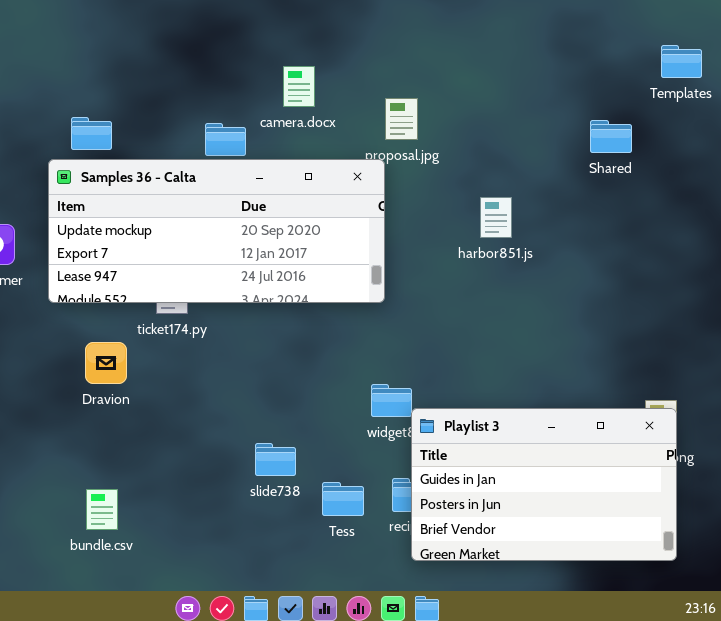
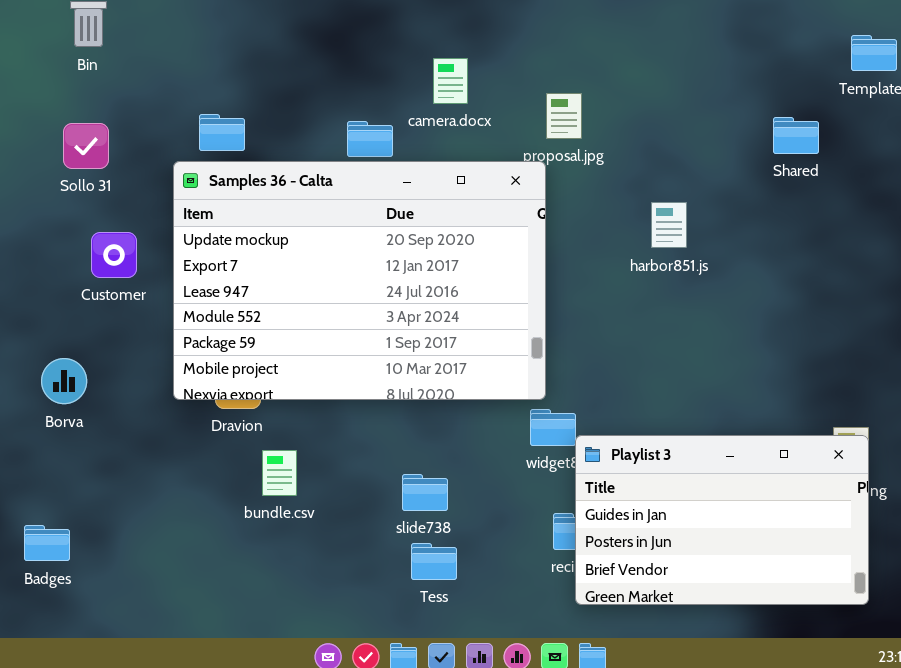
Samples 36 - Calta: [48,159,385,303] -> [173,161,546,400], resized
Tess: [322,482,364,516] -> [411,543,457,580], moved
bundle.csv: [86,489,118,530] -> [262,450,297,496], moved

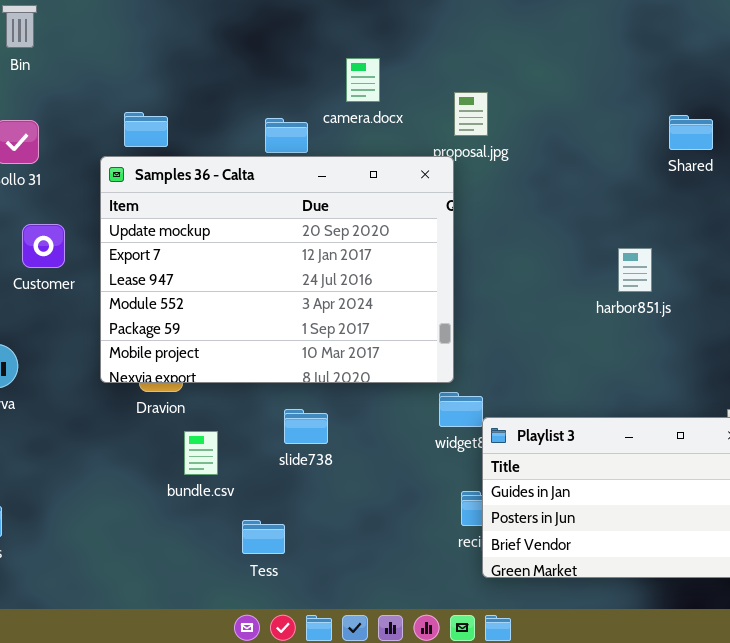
harbor851.js: [651,202,687,248] -> [618,248,652,292], moved
slide738: [402,474,448,511] -> [284,409,328,444], moved
Tess: [411,543,457,580] -> [242,520,285,554], moved

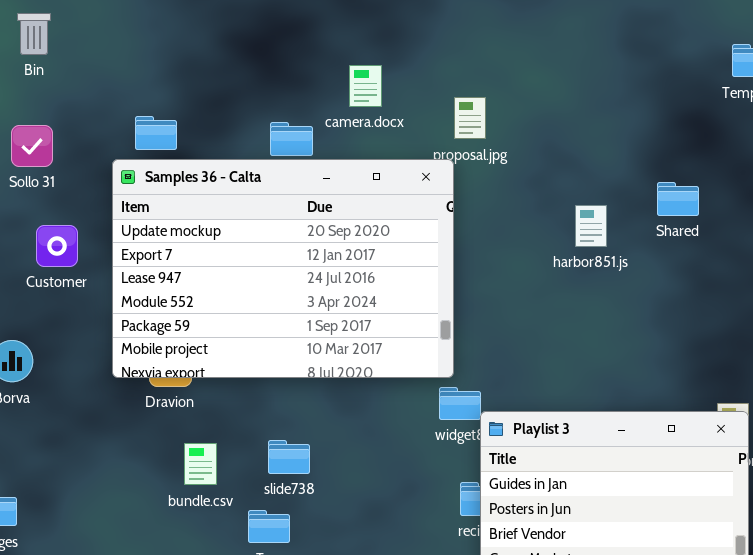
Shared: [669,115,713,150] -> [657,182,699,216], moved
harbor851.js: [618,248,652,292] -> [575,205,607,247], moved
slide738: [284,409,328,444] -> [268,440,310,474], moved
bundle.csv: [184,431,218,475] -> [184,443,217,485], moved

